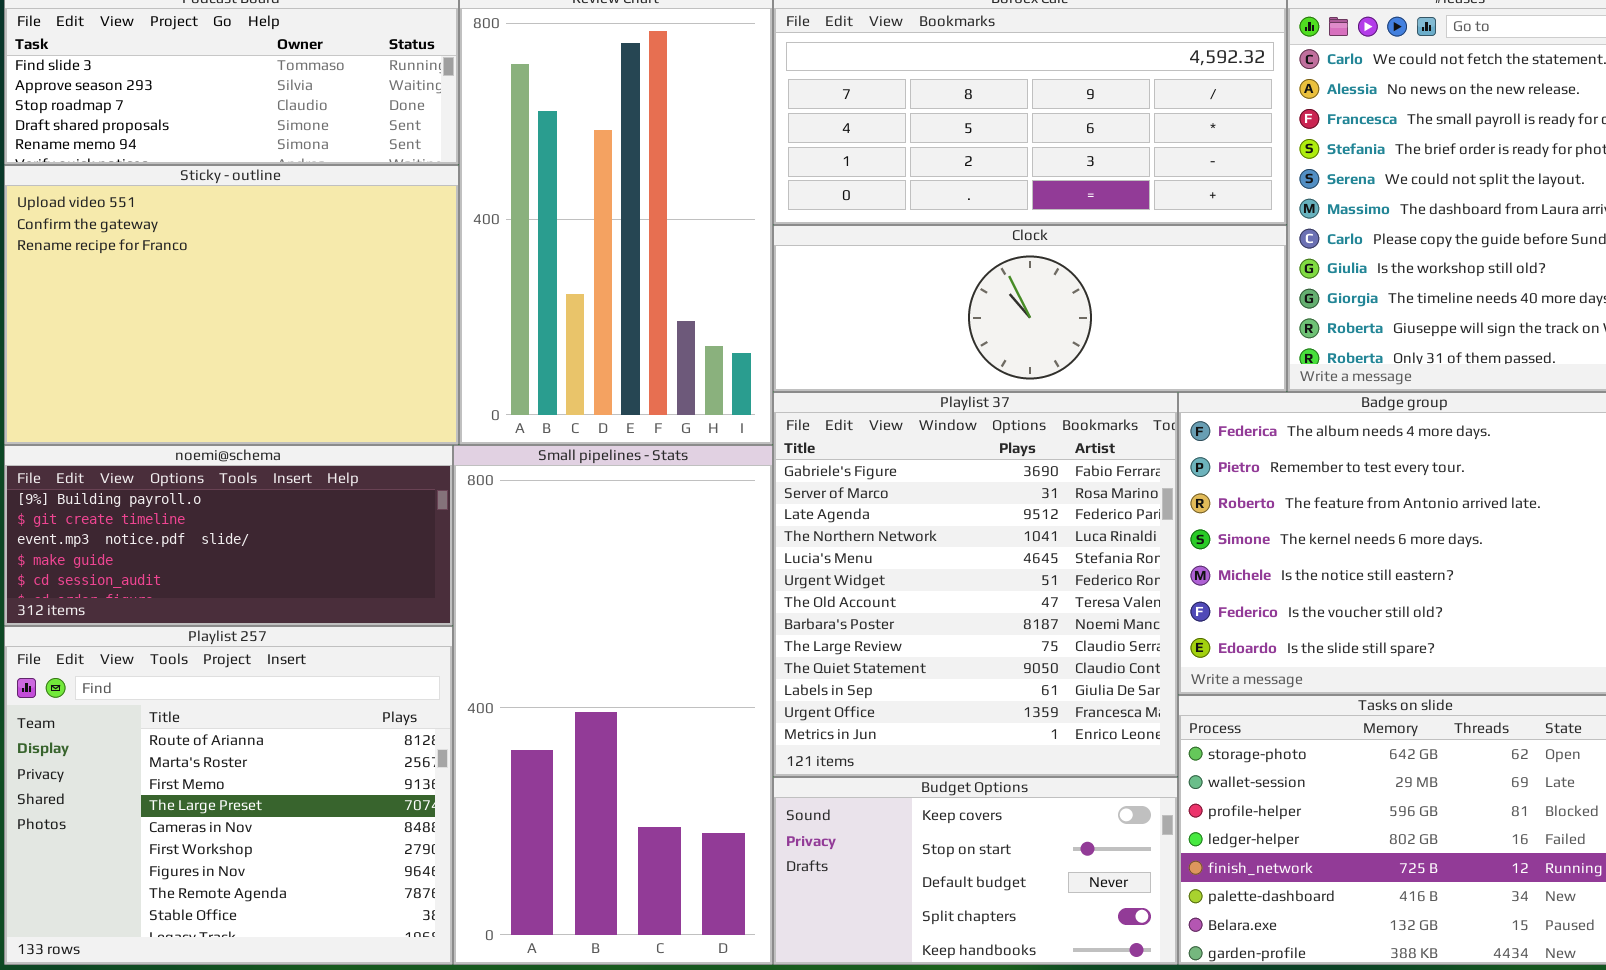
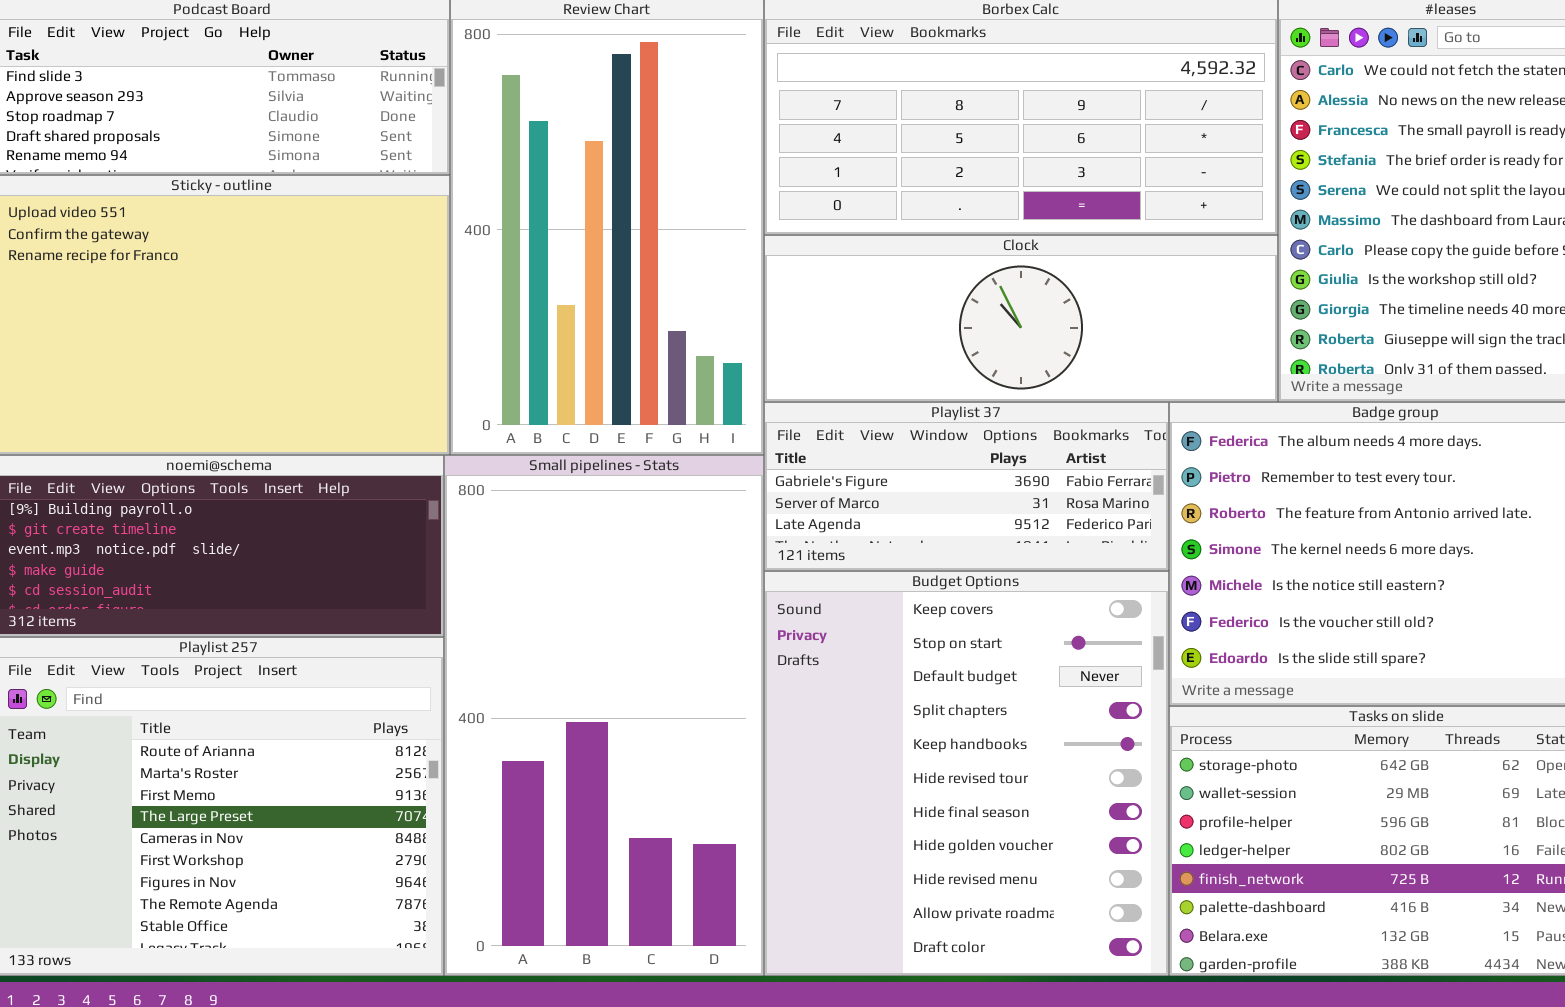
Playlist 37: [773,392,1178,777] -> [764,402,1169,571], resized
Budget Options: [773,777,1178,965] -> [764,571,1169,976], resized

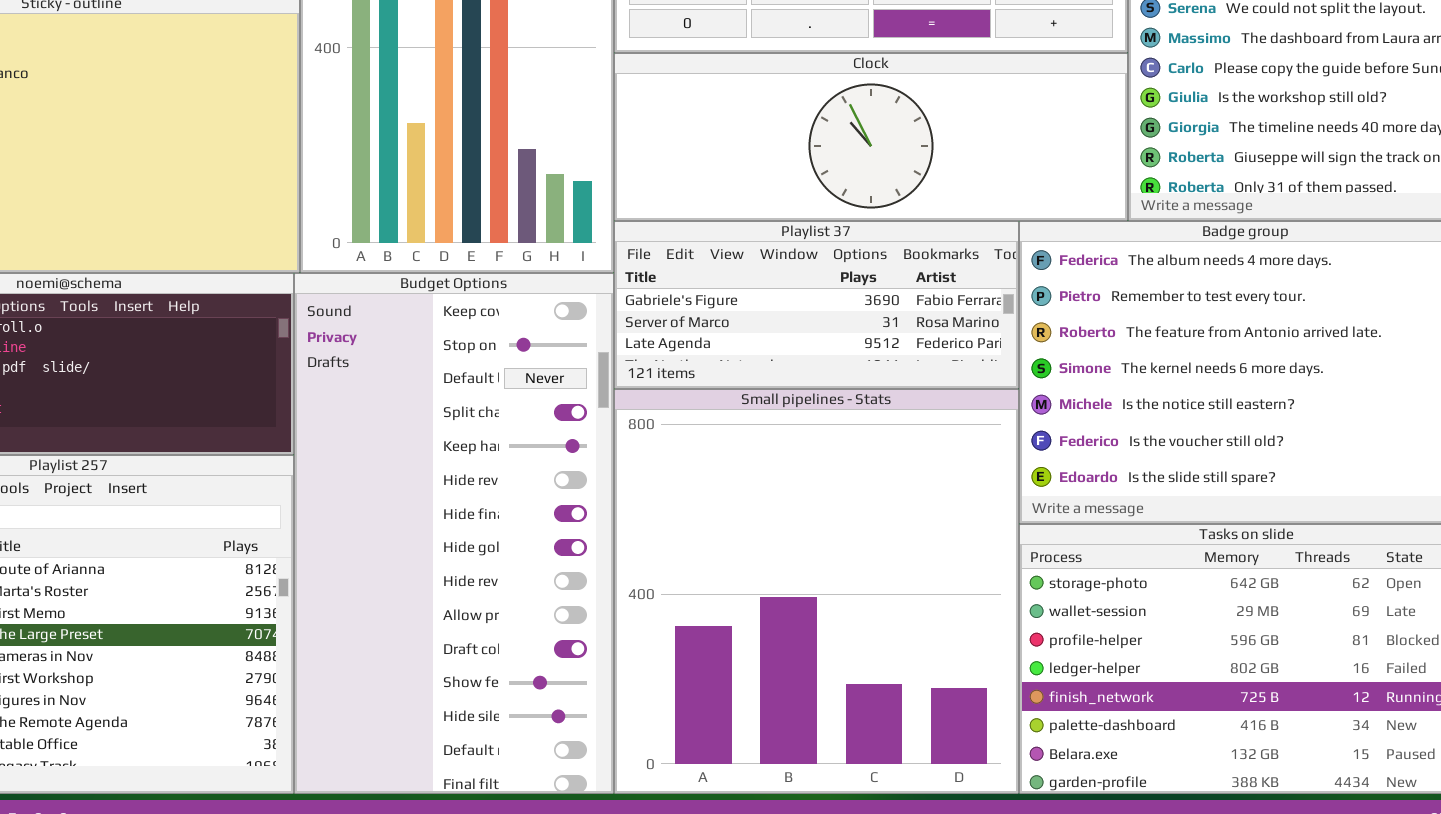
Small pipelines - Stats: [444,455,764,976] -> [614,389,1019,794], moved, resized
Budget Options: [764,571,1169,976] -> [294,273,614,794], moved, resized

